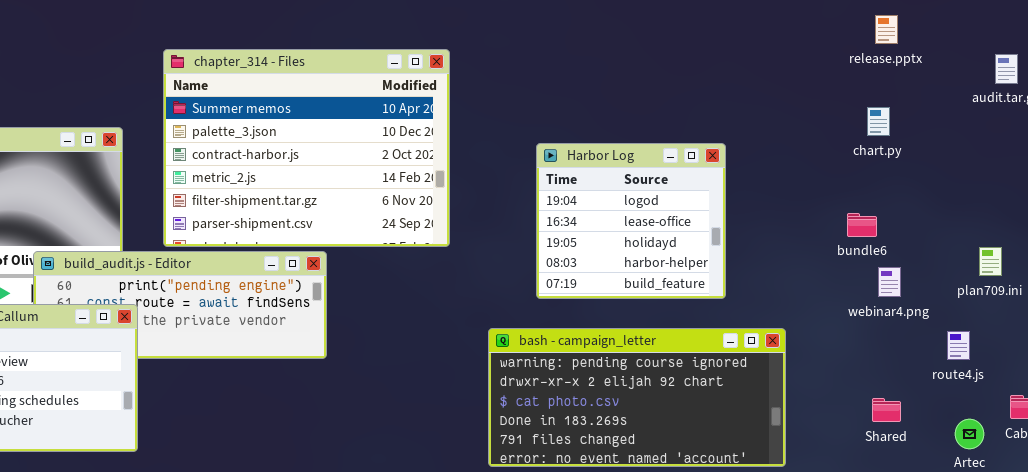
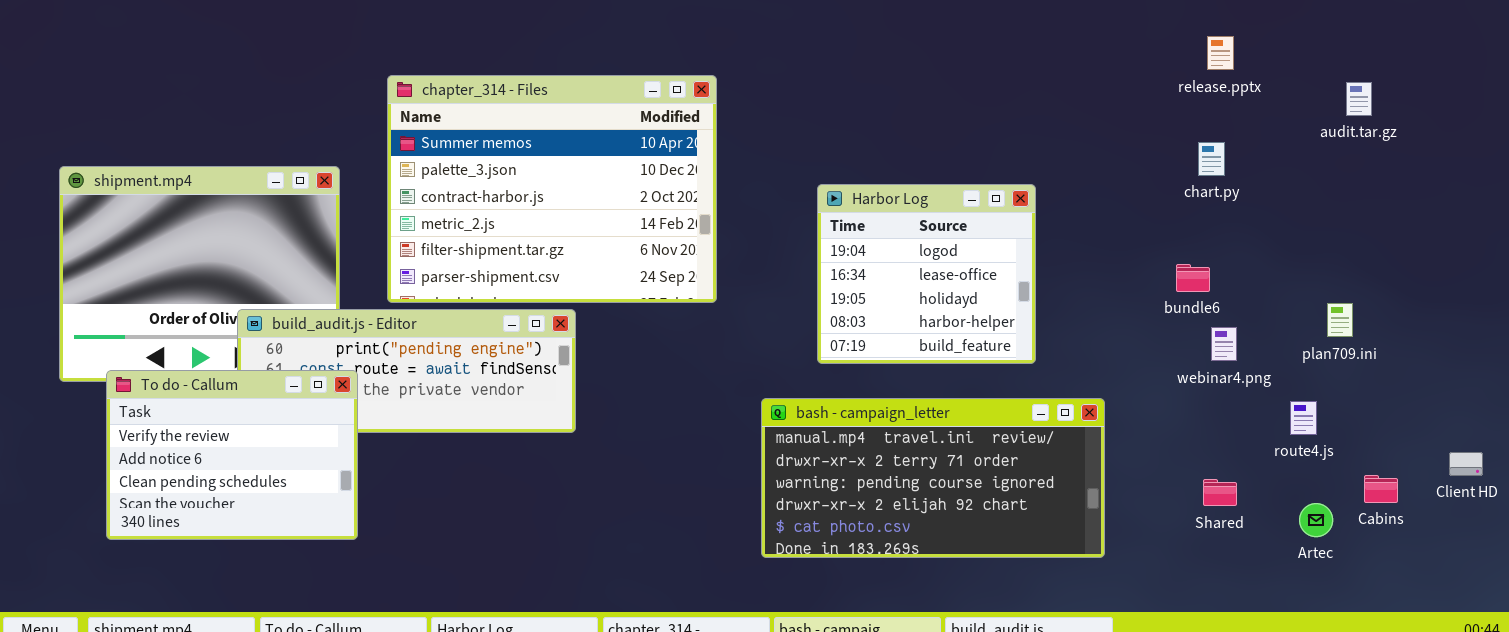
bash - campaign_letter: [488,328,786,467] -> [761,398,1105,558], scrolled up 2 rows

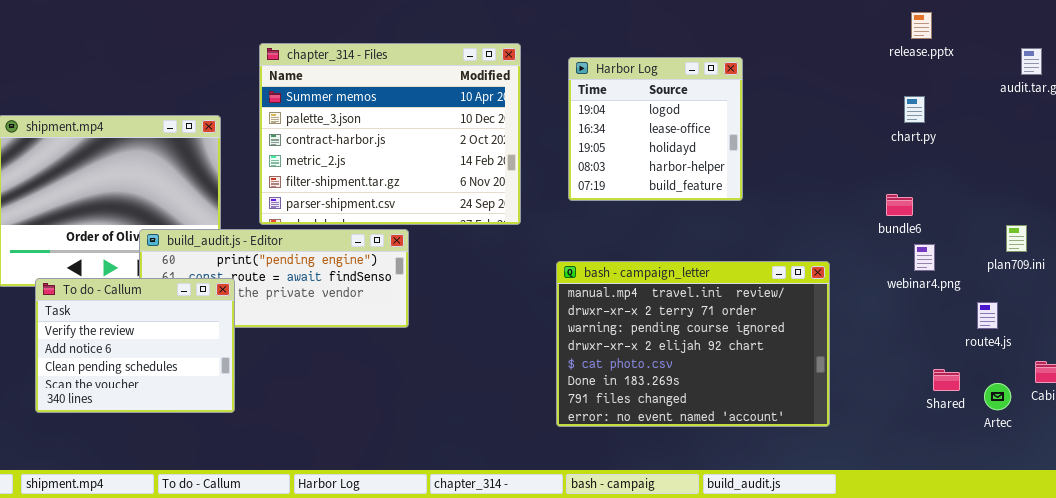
Harbor Log: [817,184,1036,364] -> [568,57,743,201], moved
bash - campaign_letter: [761,398,1105,558] -> [556,261,830,427], resized
Shared: [1203,479,1237,506] -> [933,369,960,391], moved

